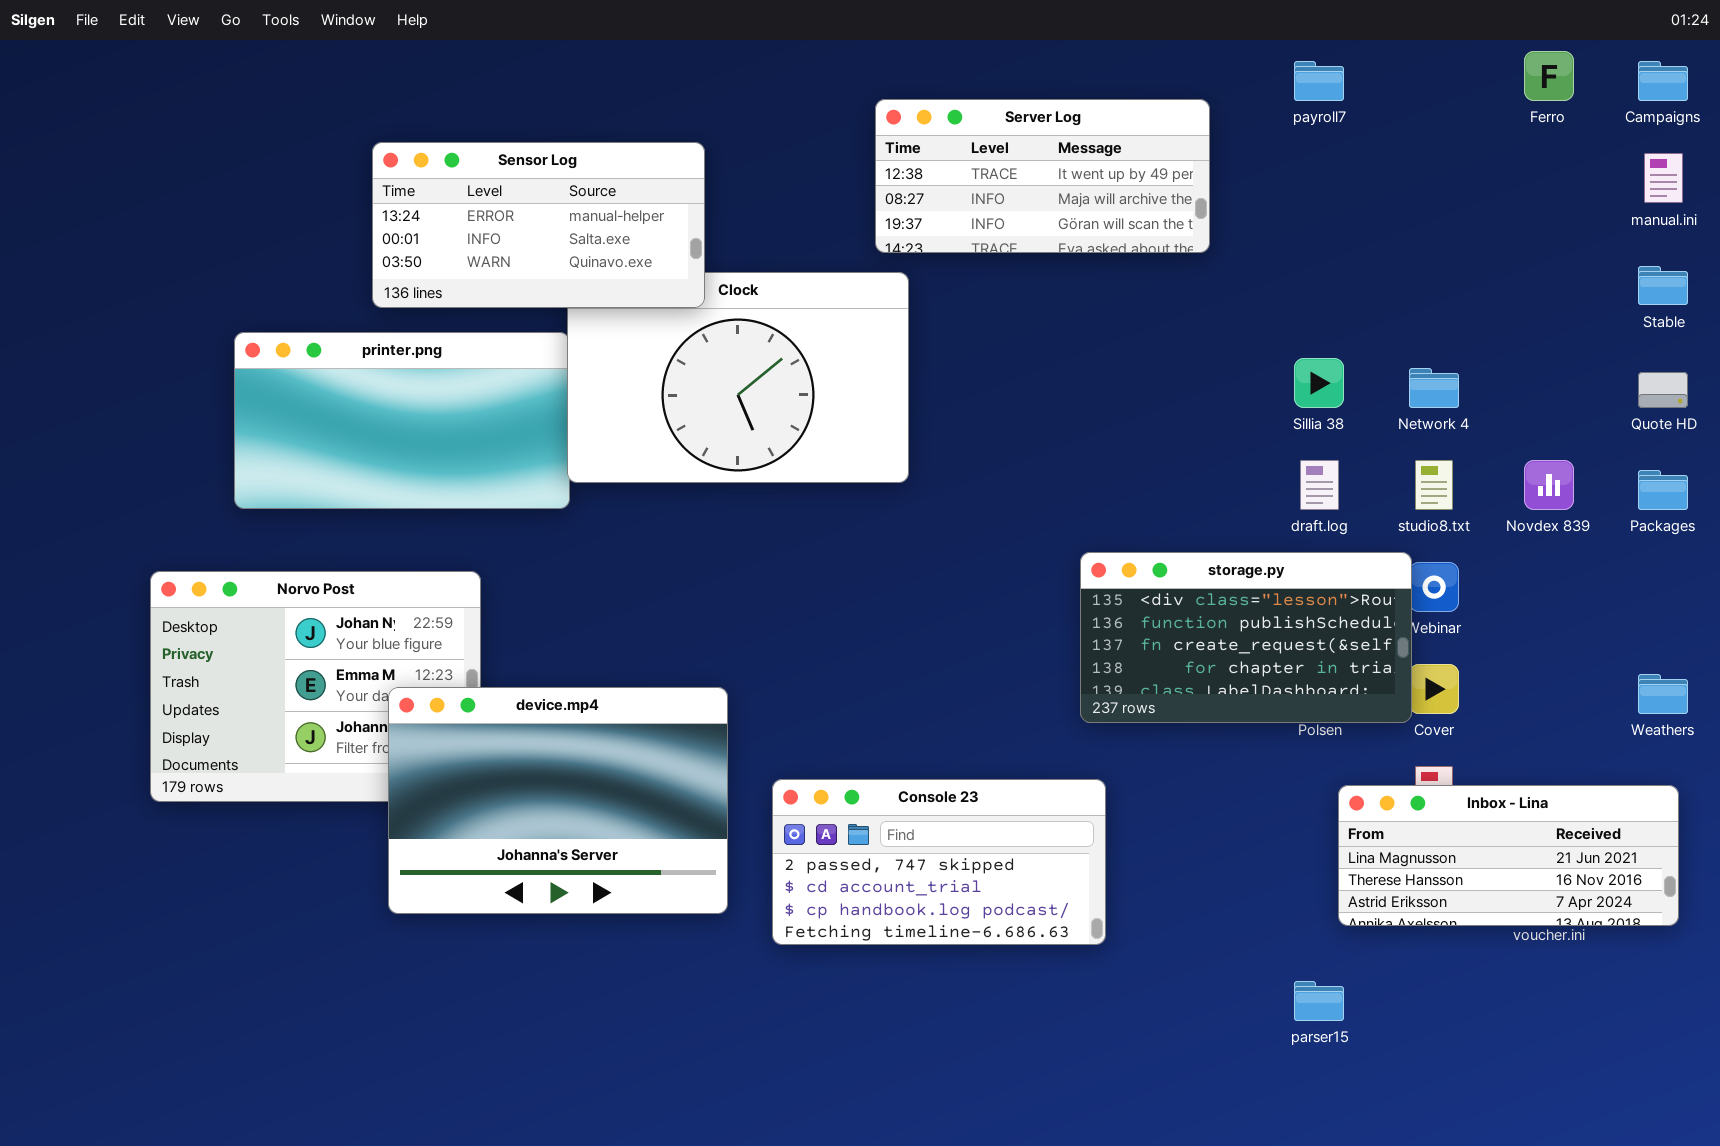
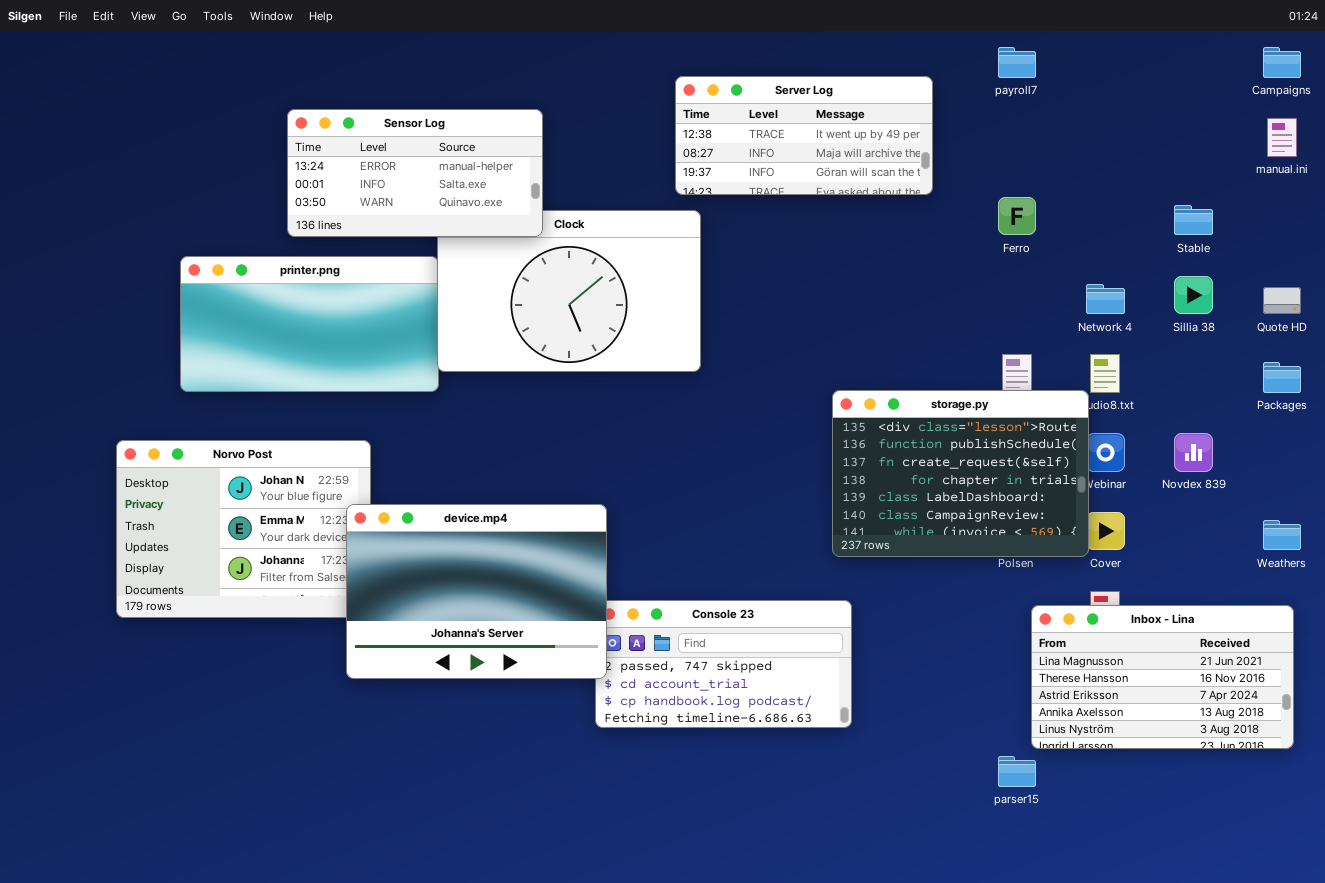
Ferro: [1524,51,1574,101] -> [998,197,1036,235], moved
Stable: [1638,266,1688,305] -> [1174,205,1213,235], moved
Sillia 38: [1294,358,1344,408] -> [1174,276,1213,314], moved
Novdex 839: [1524,460,1574,510] -> [1174,433,1213,472], moved
storage.py: [1080,552,1412,723] -> [832,390,1089,557], resized
device.mp4: [388,687,728,914] -> [346,504,607,679], moved
Inbox - Lina: [1338,785,1679,926] -> [1031,605,1294,749], resized

